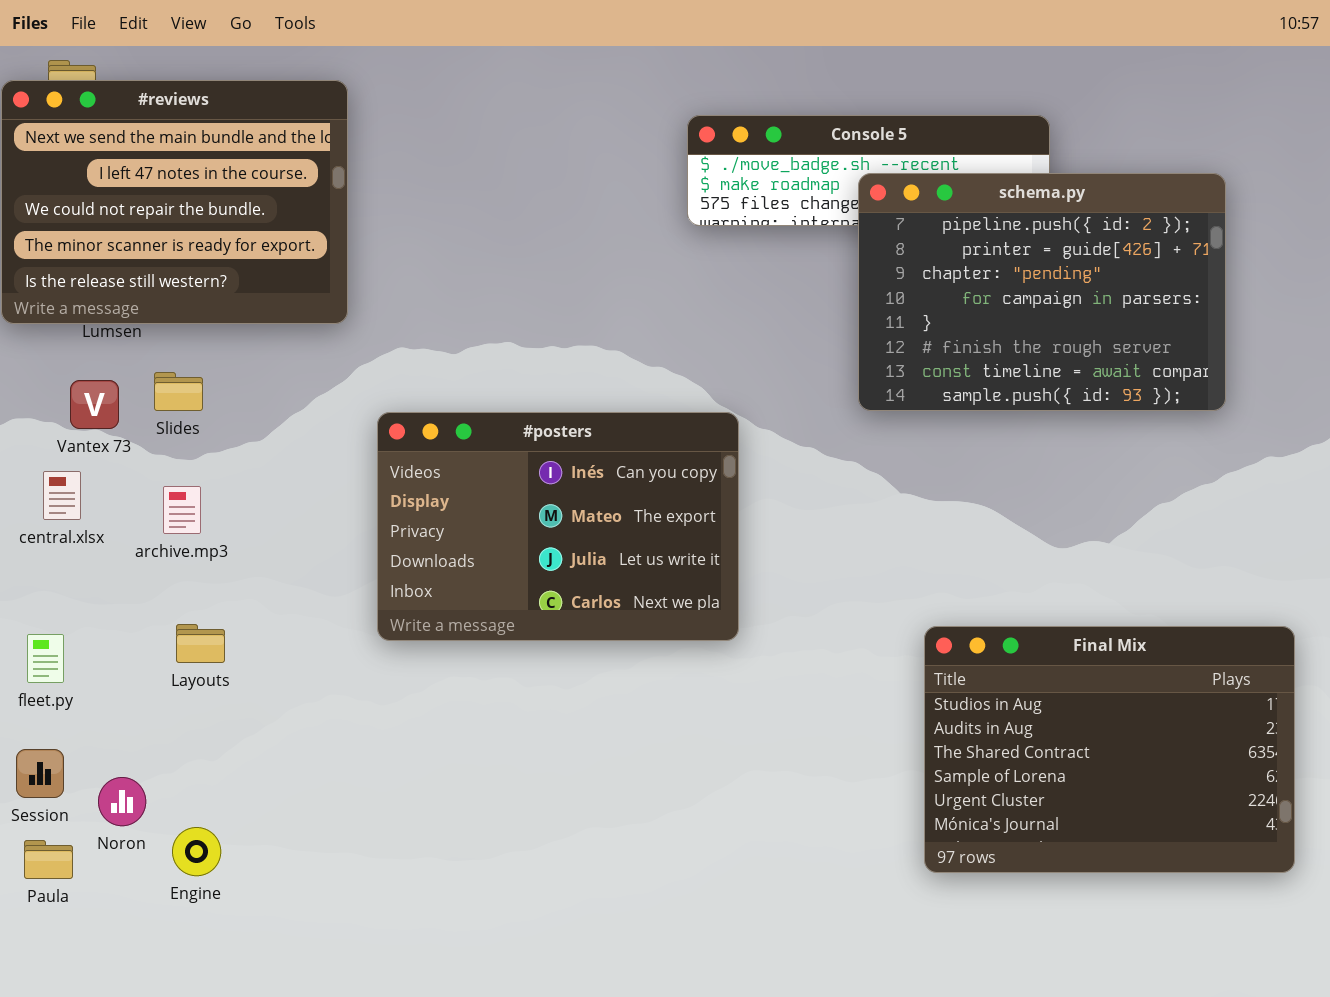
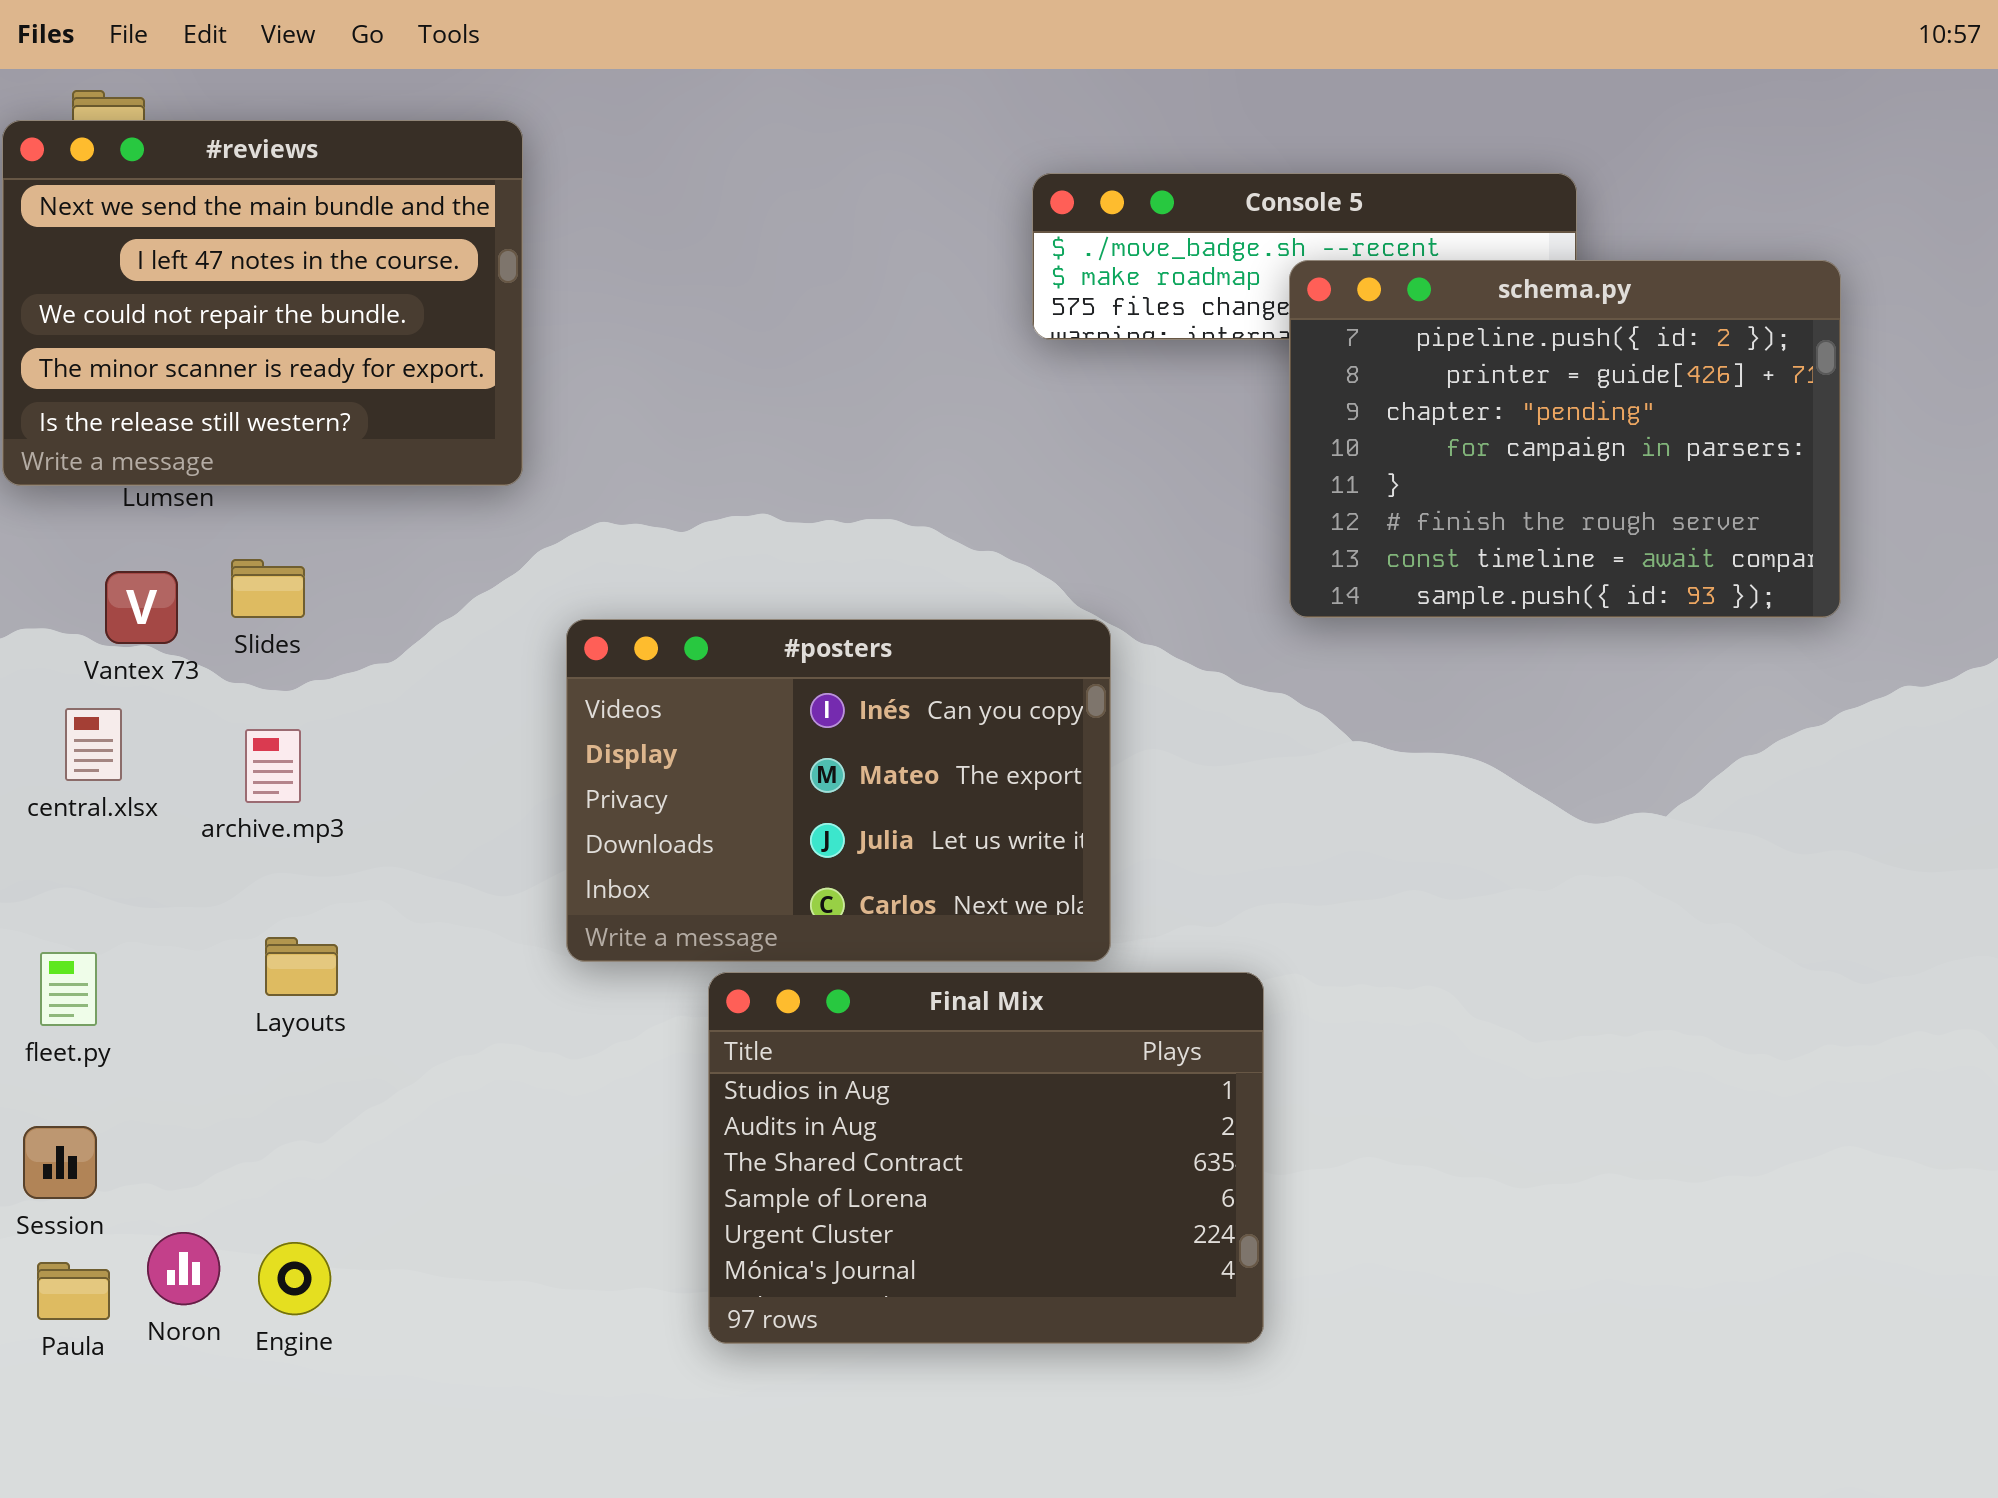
Final Mix: [924,626,1295,873] -> [708,972,1264,1344], moved
Noron: [98,777,146,826] -> [147,1232,220,1305], moved

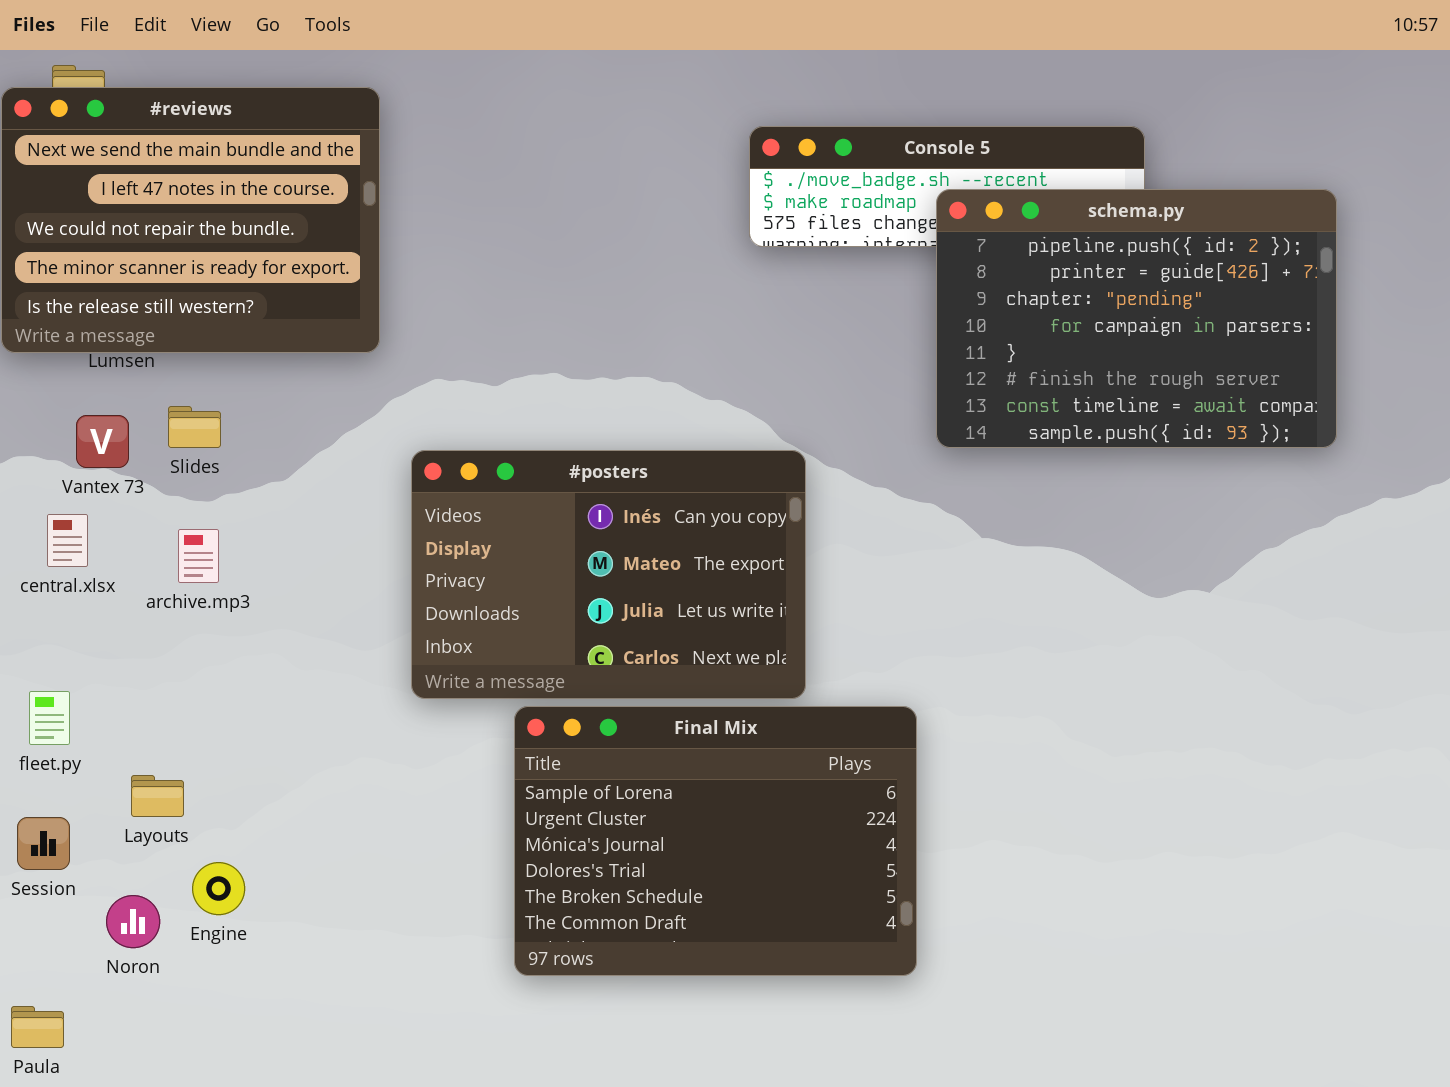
Layouts: [265,937,338,996] -> [131,775,184,817], moved
Final Mix: [708,972,1264,1344] -> [514,706,917,976], scrolled down 3 rows
Engine: [258,1242,331,1315] -> [192,862,245,915], moved
Paula: [37,1262,110,1320] -> [11,1006,64,1048], moved

